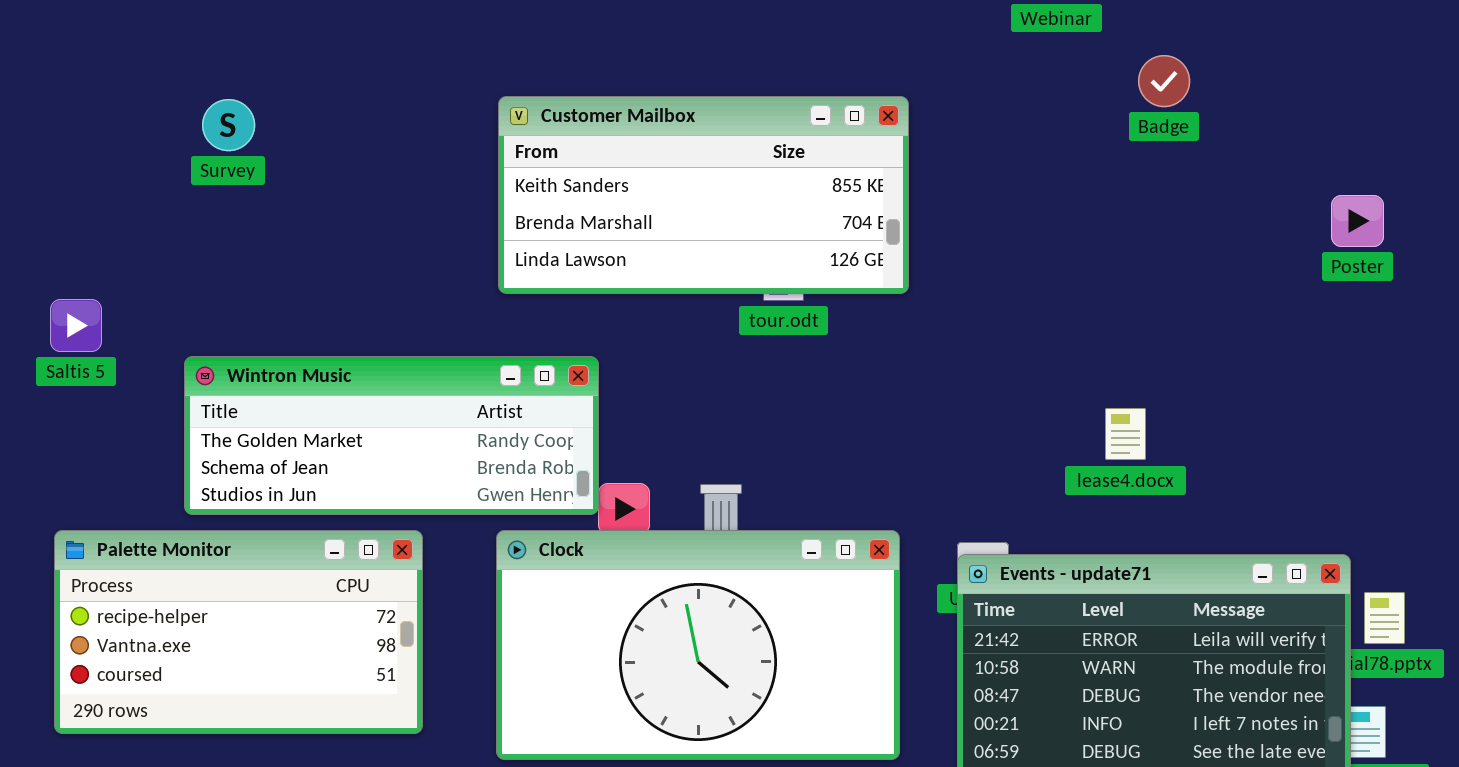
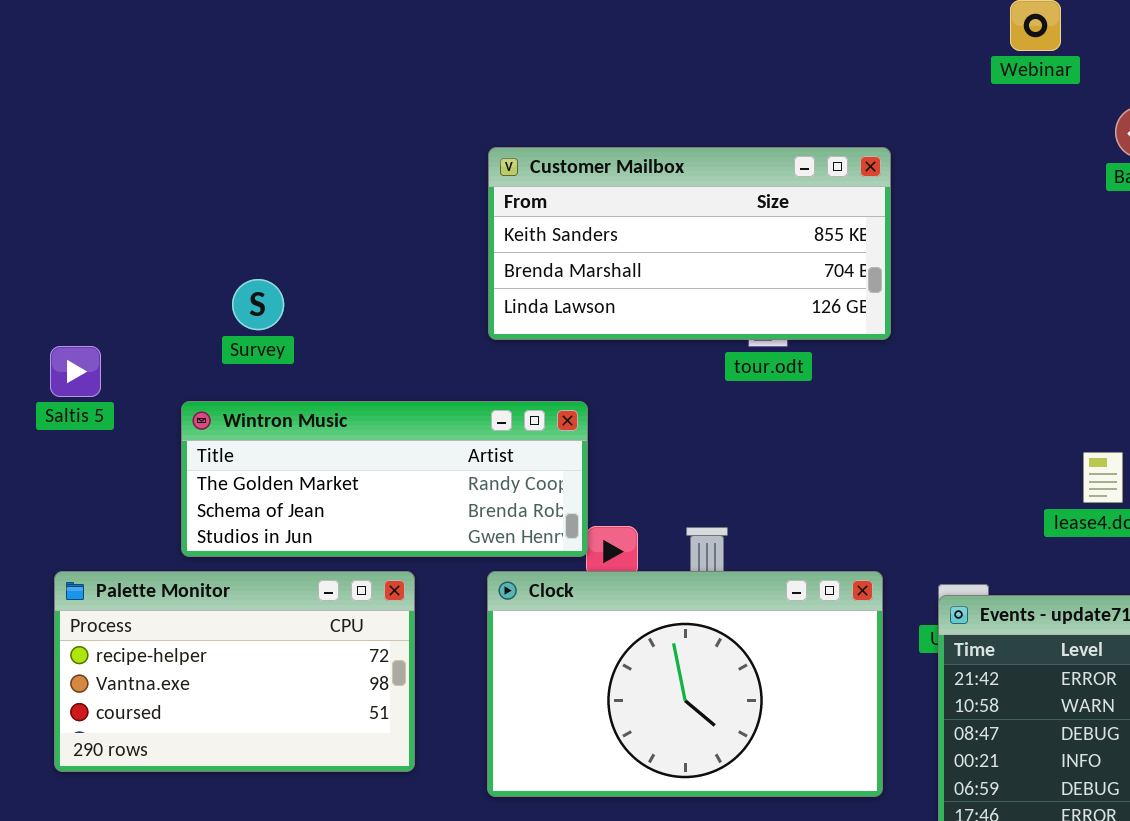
Survey: [202,99,255,151] -> [232,279,284,330], moved

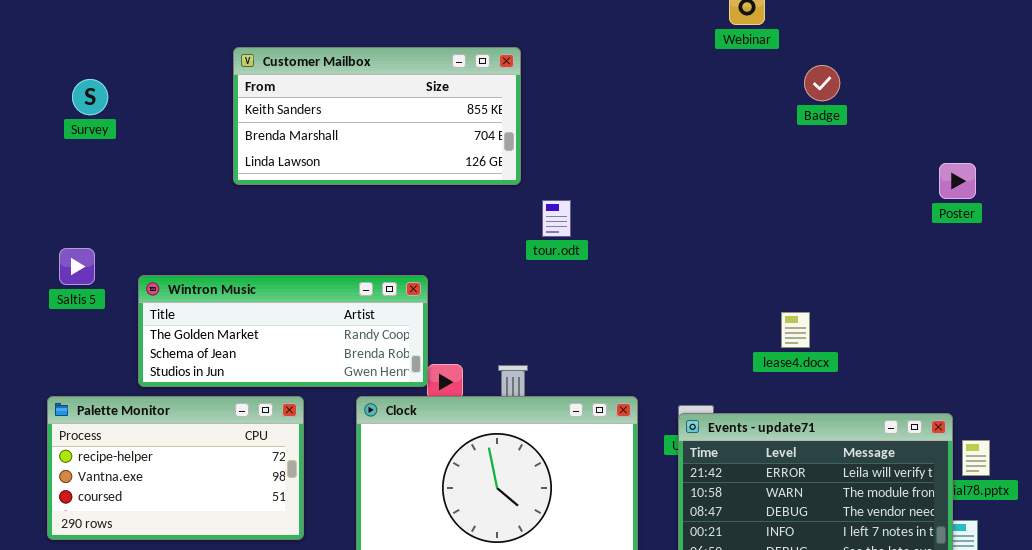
Customer Mailbox: [488,147,891,340] -> [233,47,521,185], moved
Survey: [232,279,284,330] -> [72,79,108,115], moved
Saltis 5: [50,346,101,397] -> [59,248,95,285], moved

